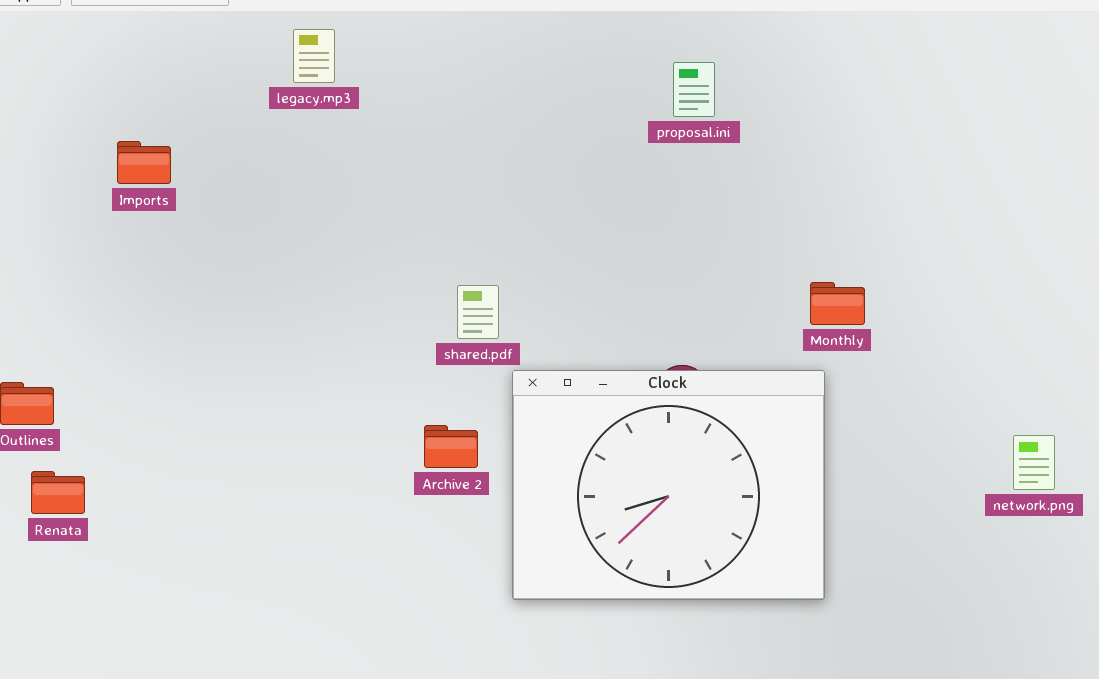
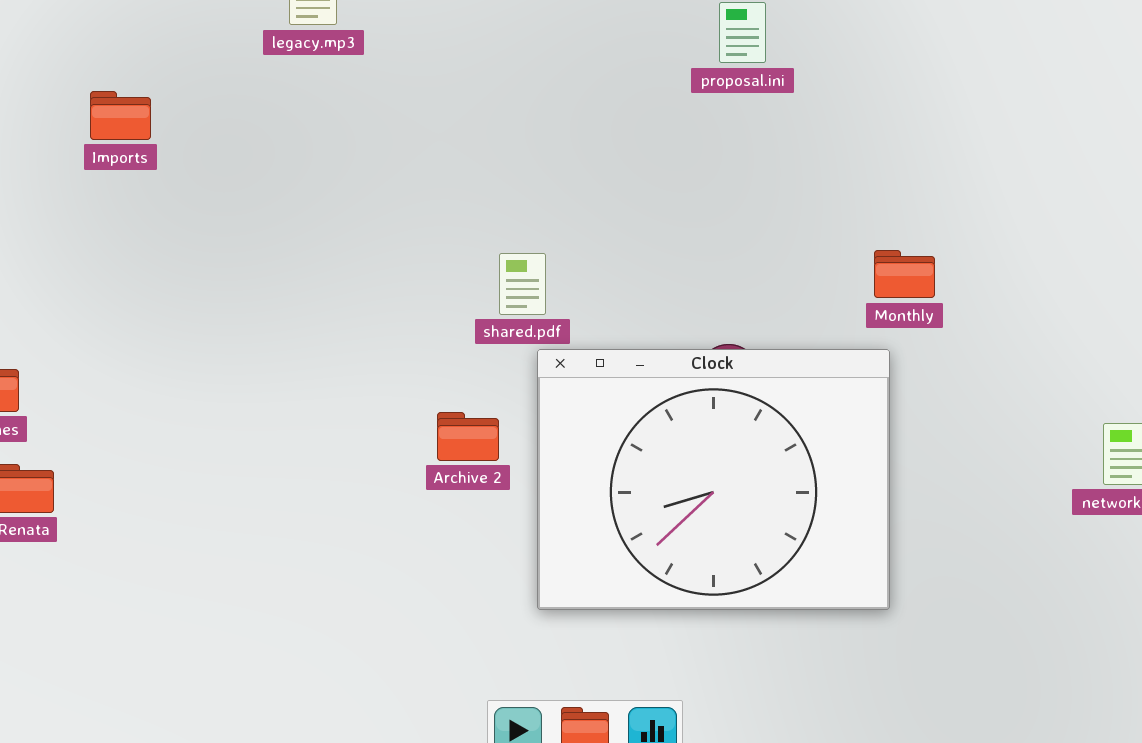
shared.pdf: [457,285,499,339] -> [499,253,546,315], moved

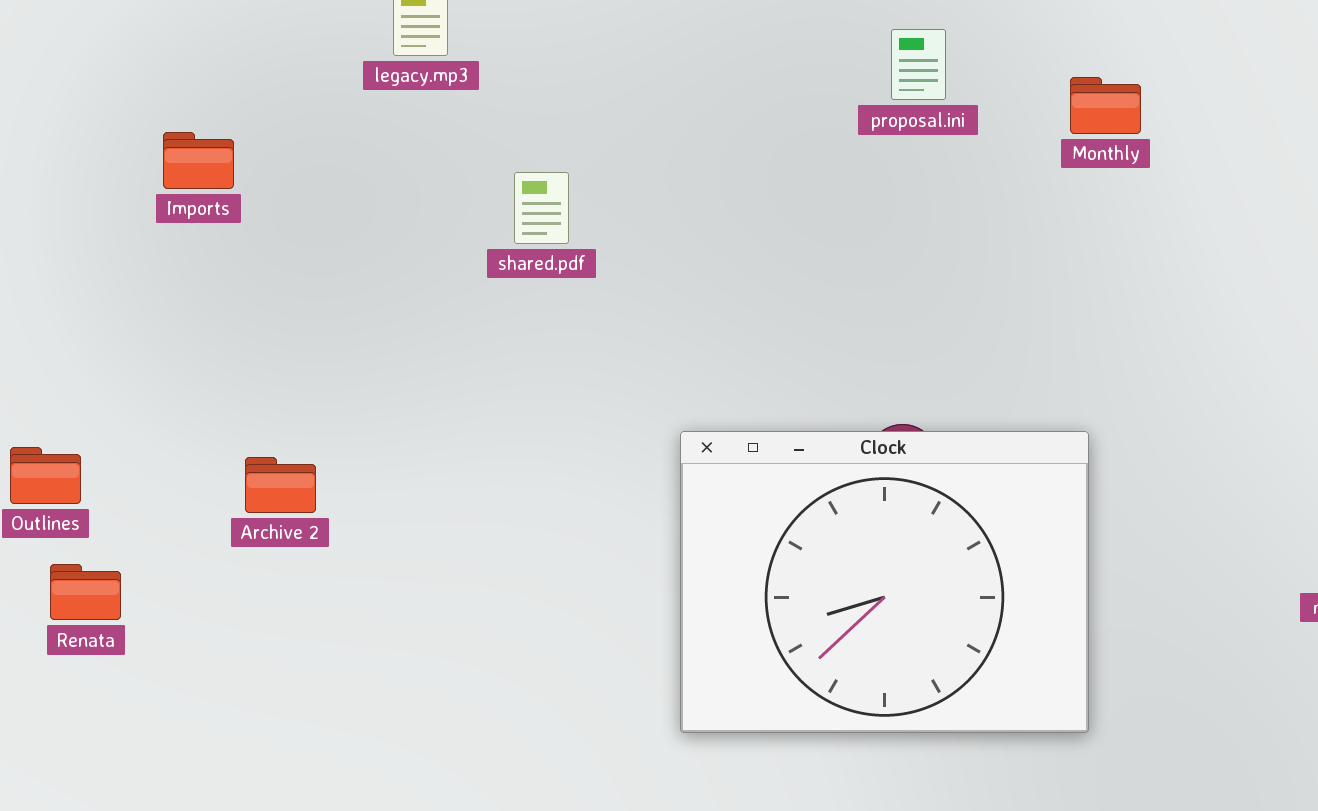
Monthly: [874,250,935,298] -> [1070,77,1141,134], moved
shared.pdf: [499,253,546,315] -> [514,172,569,244], moved
Archive 2: [437,412,499,461] -> [245,457,316,513], moved

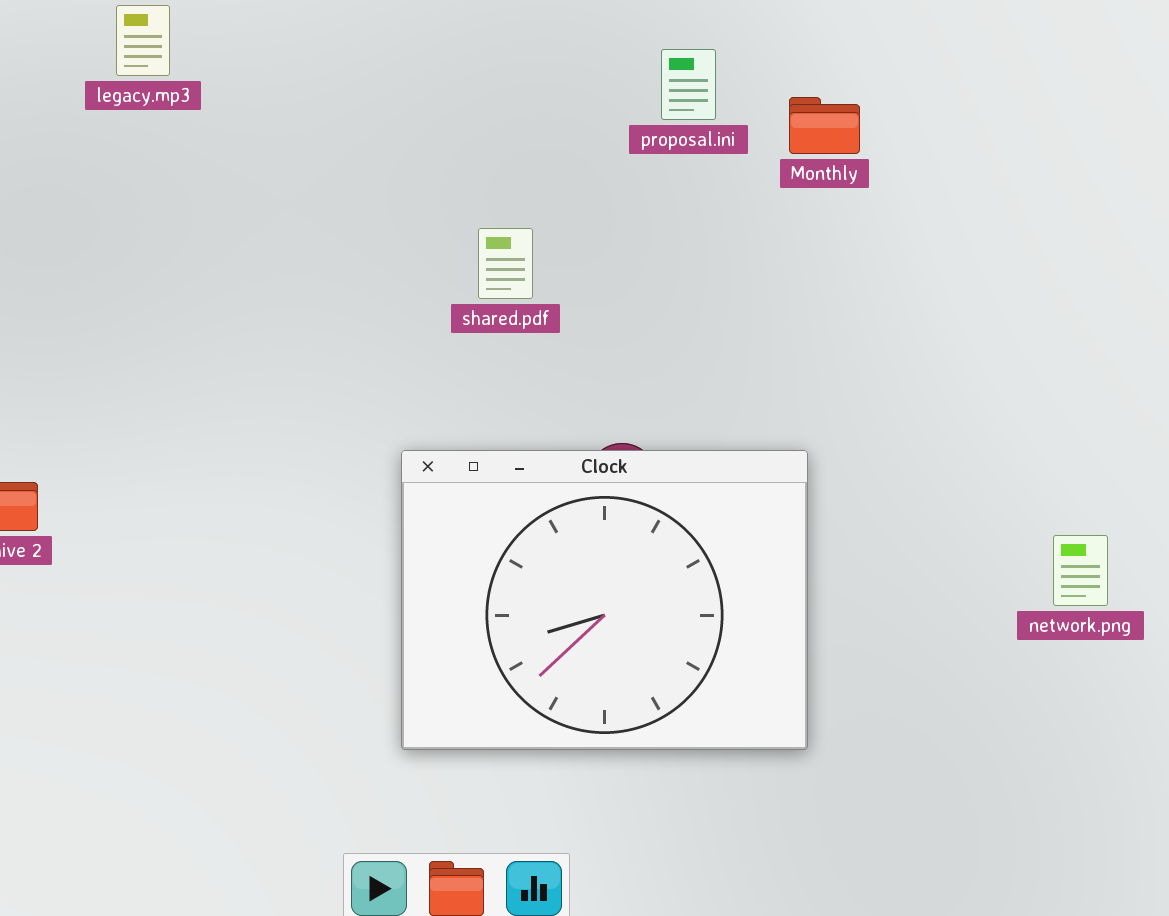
proposal.ini: [891,29,946,100] -> [661,49,716,120], moved
shared.pdf: [514,172,569,244] -> [478,228,533,299], moved

